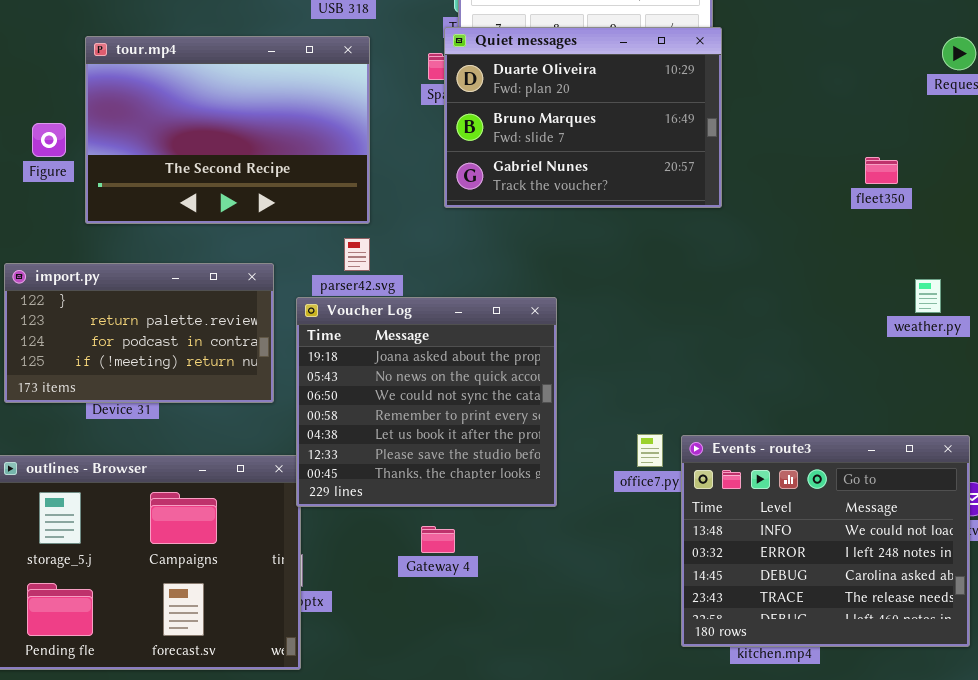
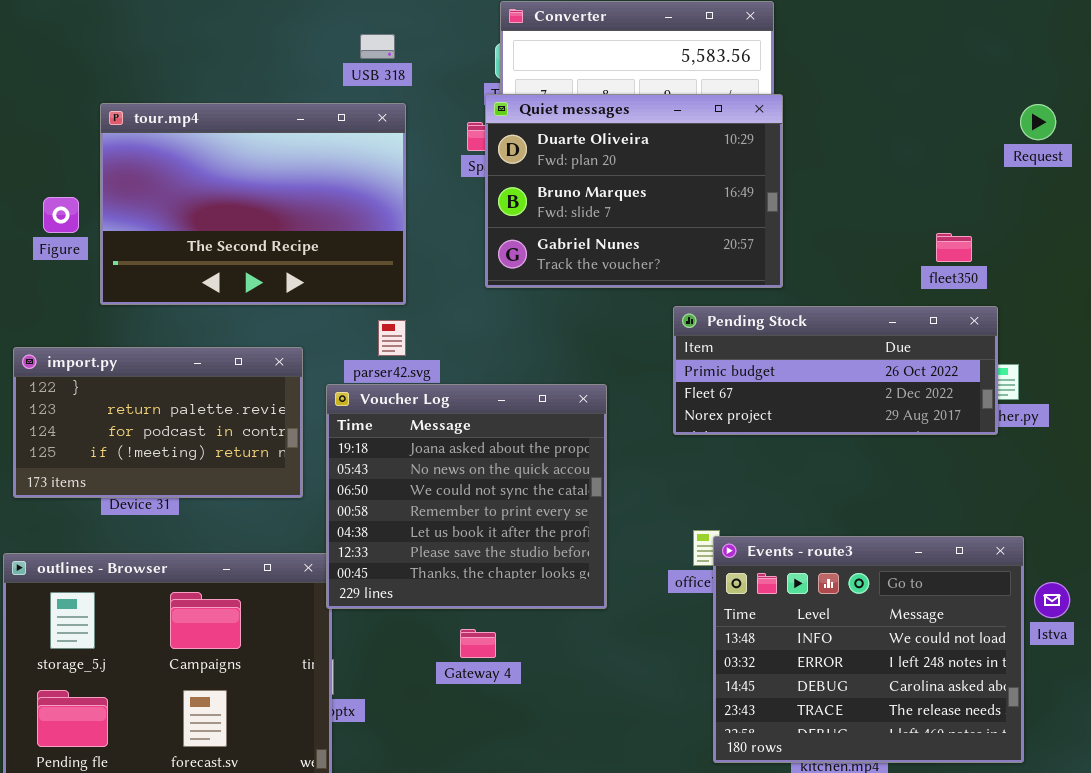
Pending Stock: none -> [673,306,998,435], opened
Events - route3: [681,435,970,647] -> [713,536,1024,763], moved

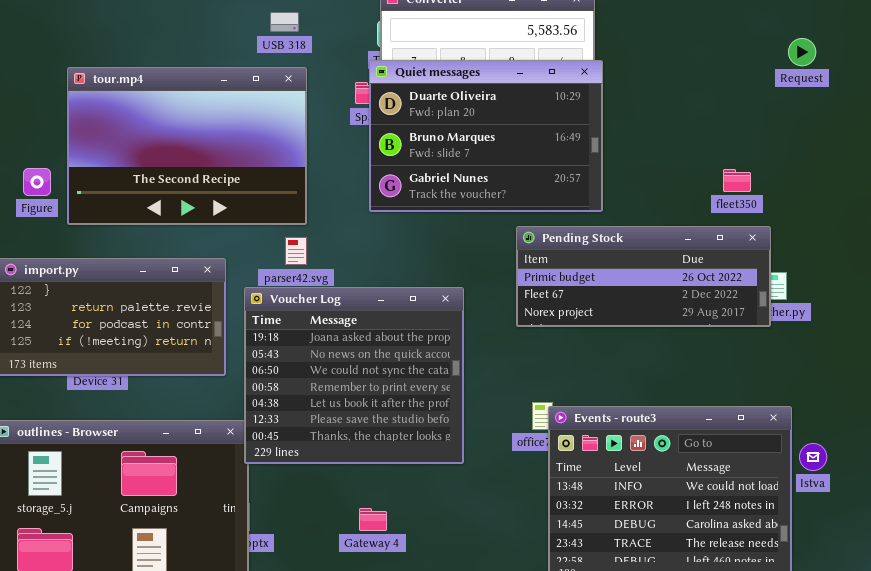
Request: [1020,104,1056,140] -> [788,38,816,66], moved
Figure: [43,197,79,233] -> [23,168,51,196], moved
Gateway 4: [460,629,496,658] -> [359,508,387,531], moved

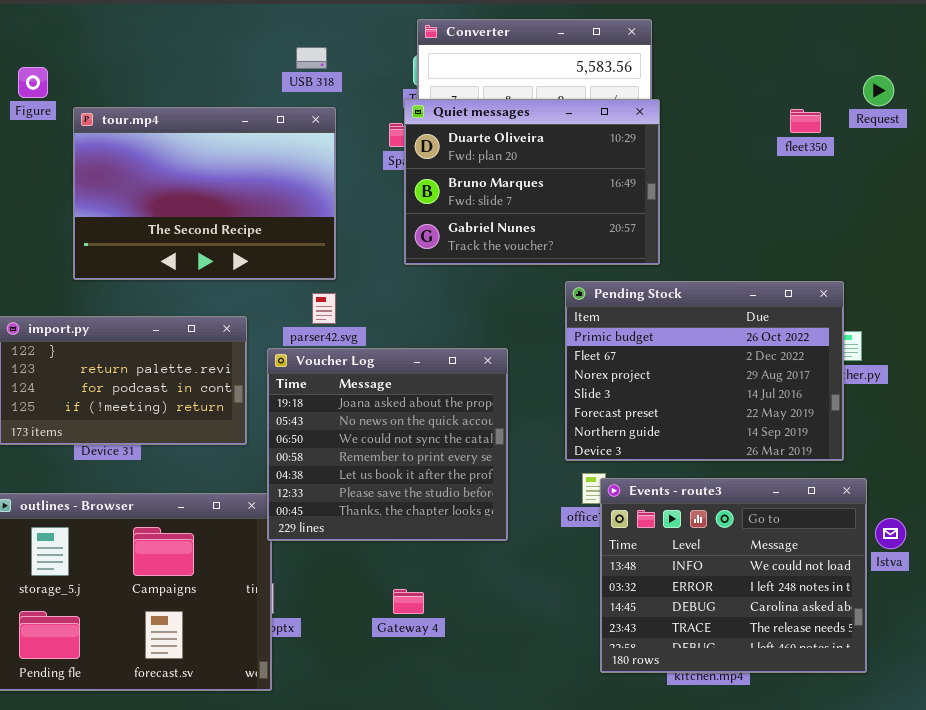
Figure: [23,168,51,196] -> [18,67,48,98], moved
fleet350: [723,169,751,192] -> [790,109,821,133], moved
Pending Stock: [516,226,771,327] -> [565,281,844,461], resized

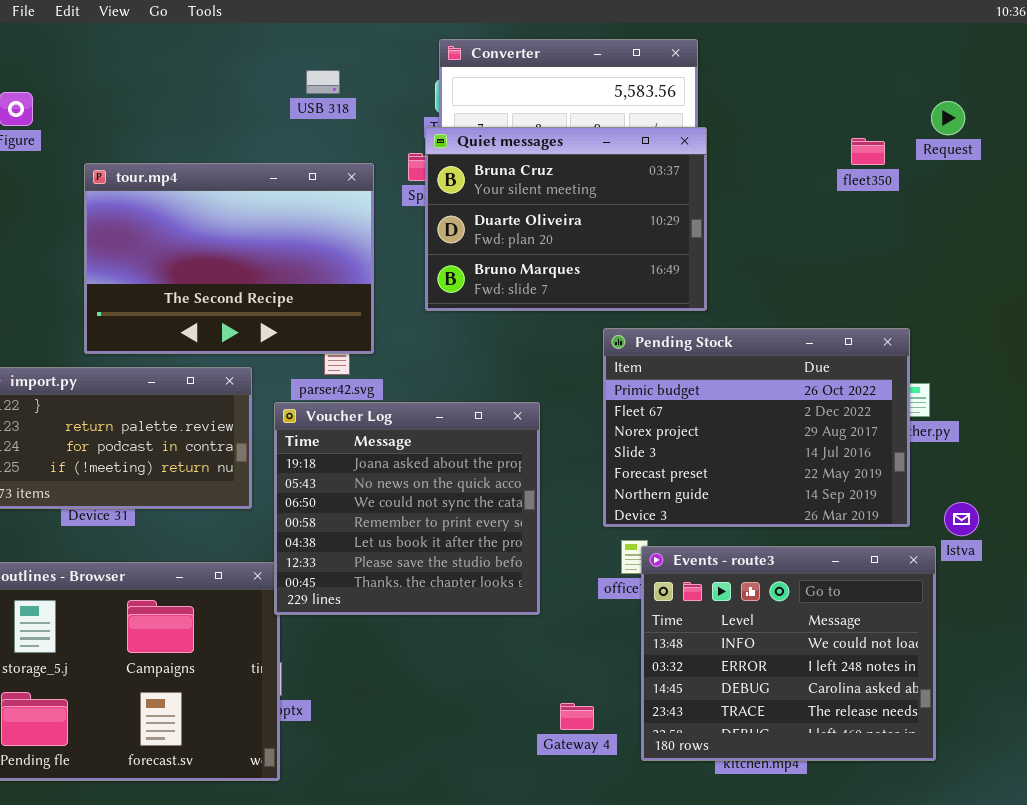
Quiet messages: [404,99,660,265] -> [425,127,707,311], scrolled up 1 row
tour.mp4: [73,107,336,280] -> [84,163,374,354], moved
Istva: [875,518,906,549] -> [944,502,979,536], moved
Gateway 4: [393,589,424,614] -> [560,703,594,730], moved

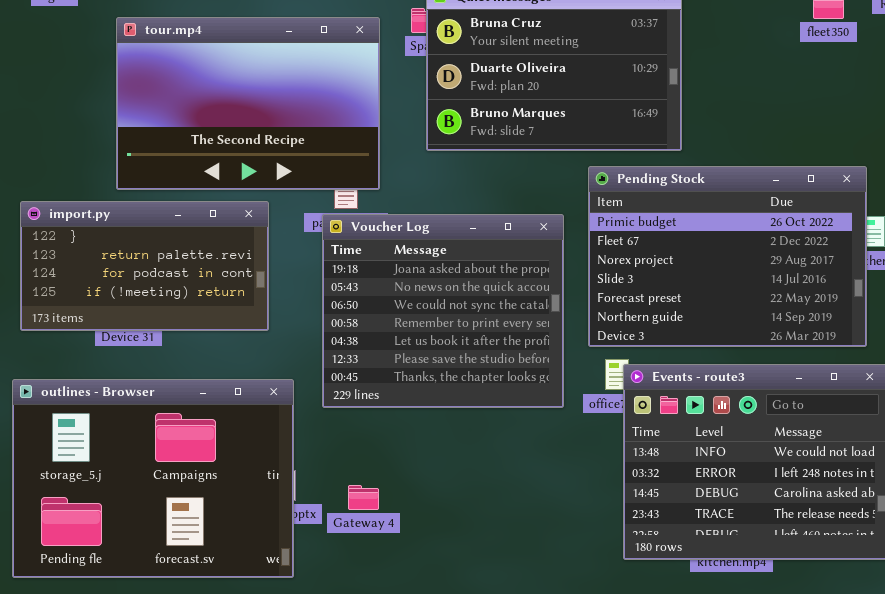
Voucher Log: [274,402,540,615] -> [322,214,564,408], moved
Gateway 4: [560,703,594,730] -> [348,485,379,510], moved

